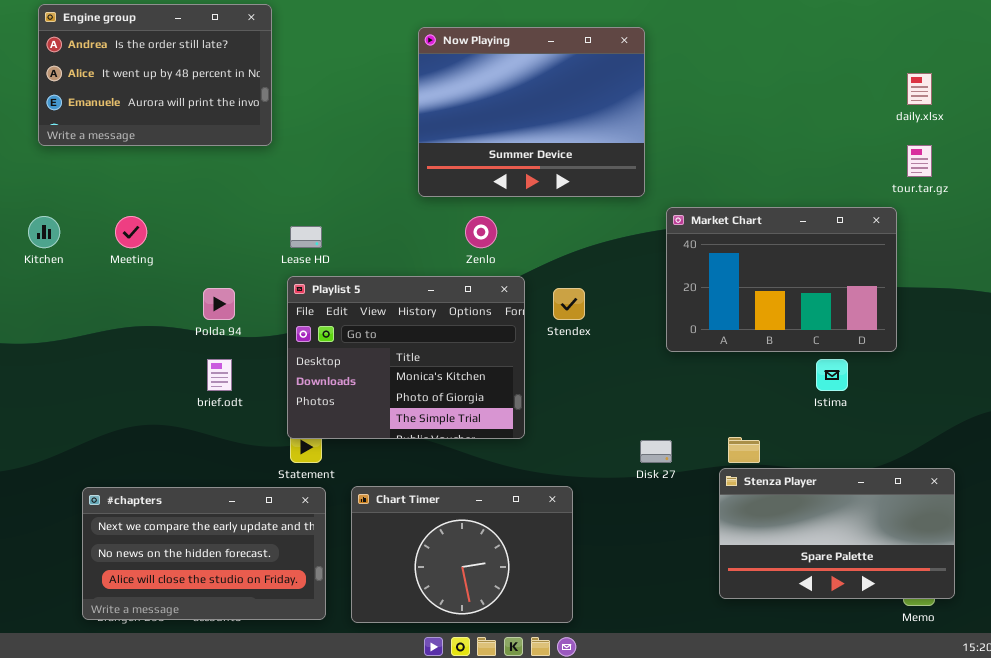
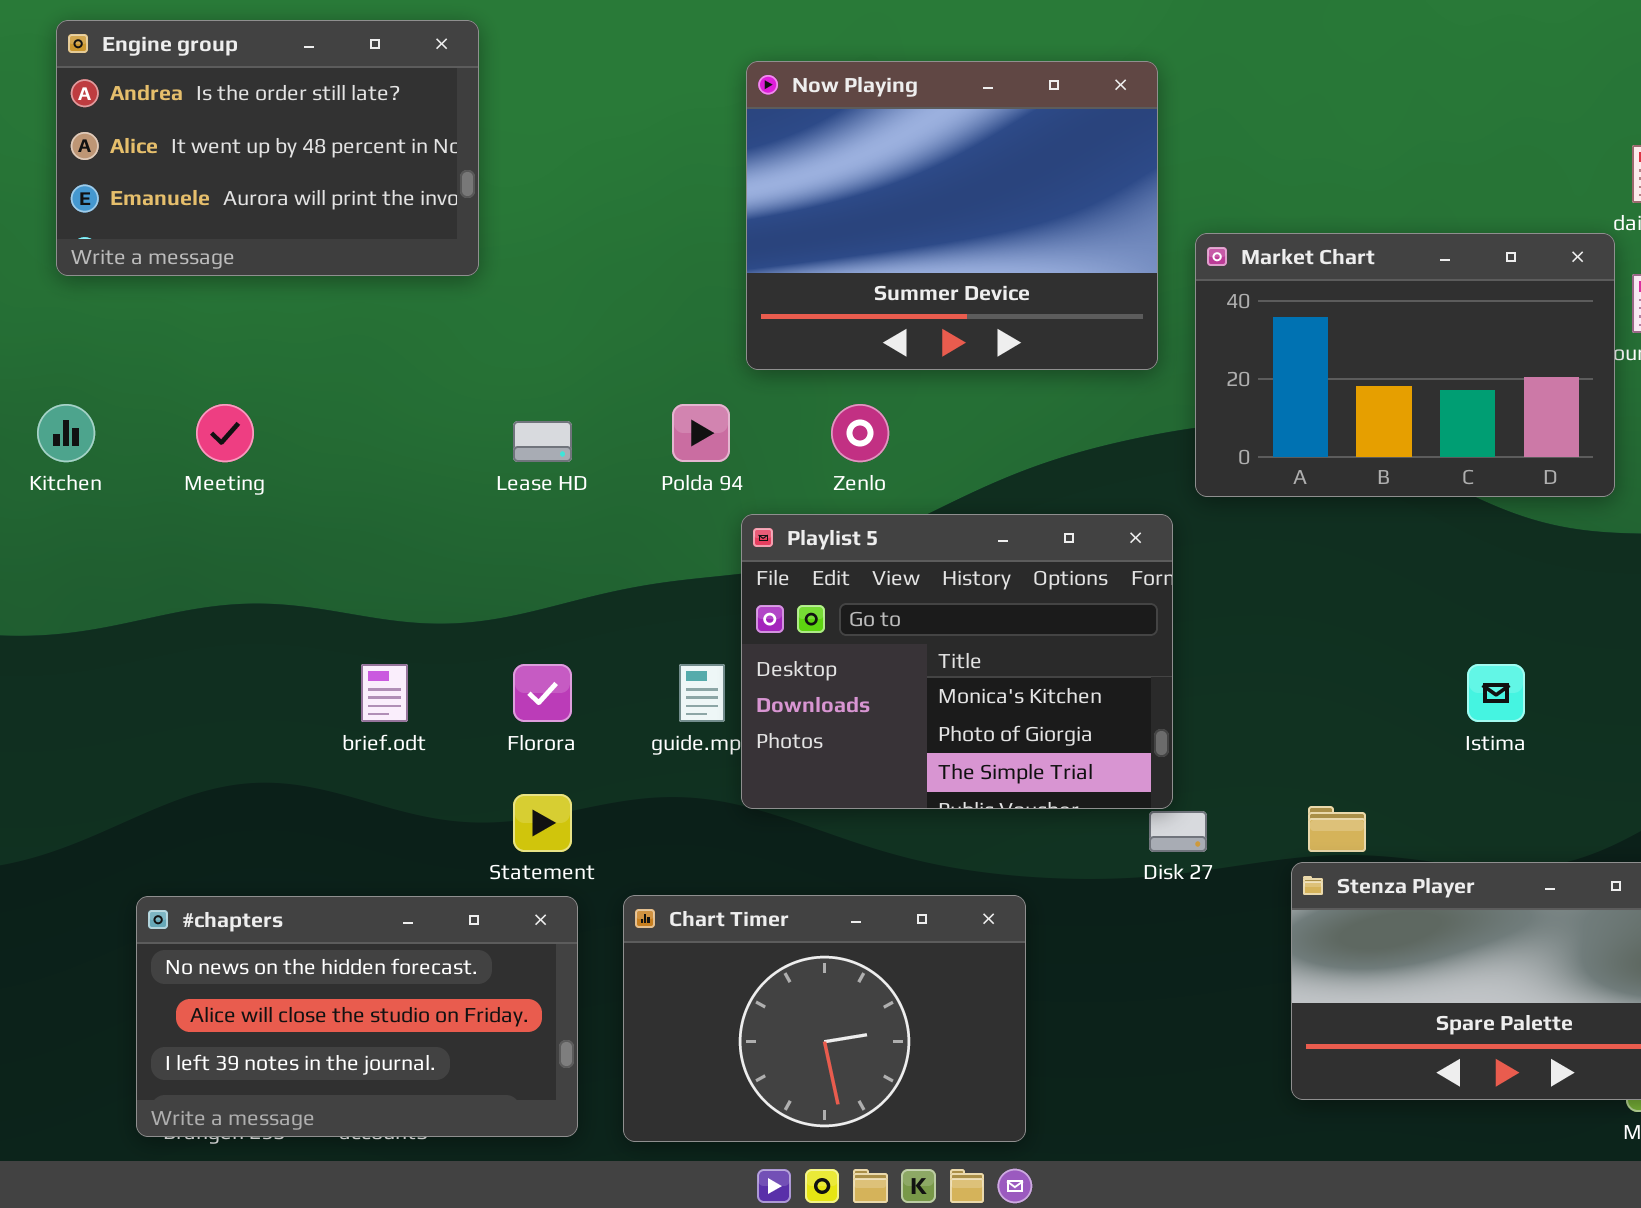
Market Chart: [666,207,897,352] -> [1195,233,1615,497], moved
Playlist 5: [287,276,525,439] -> [741,514,1173,809], moved
Polda 94: [203,288,235,320] -> [672,404,730,462], moved
#chapters: [82,487,326,620] -> [136,896,578,1137], scrolled down 1 row

